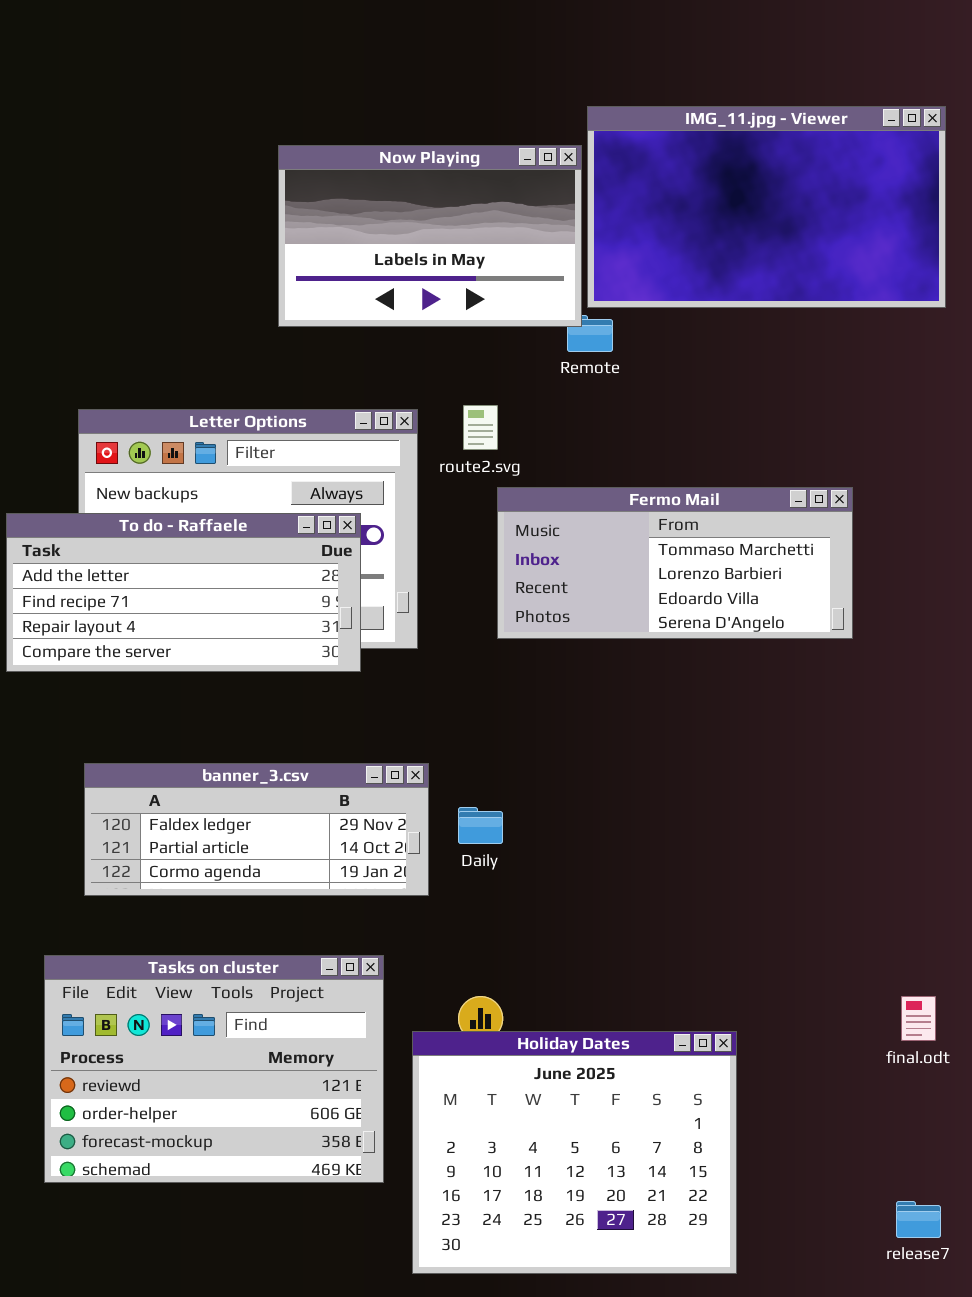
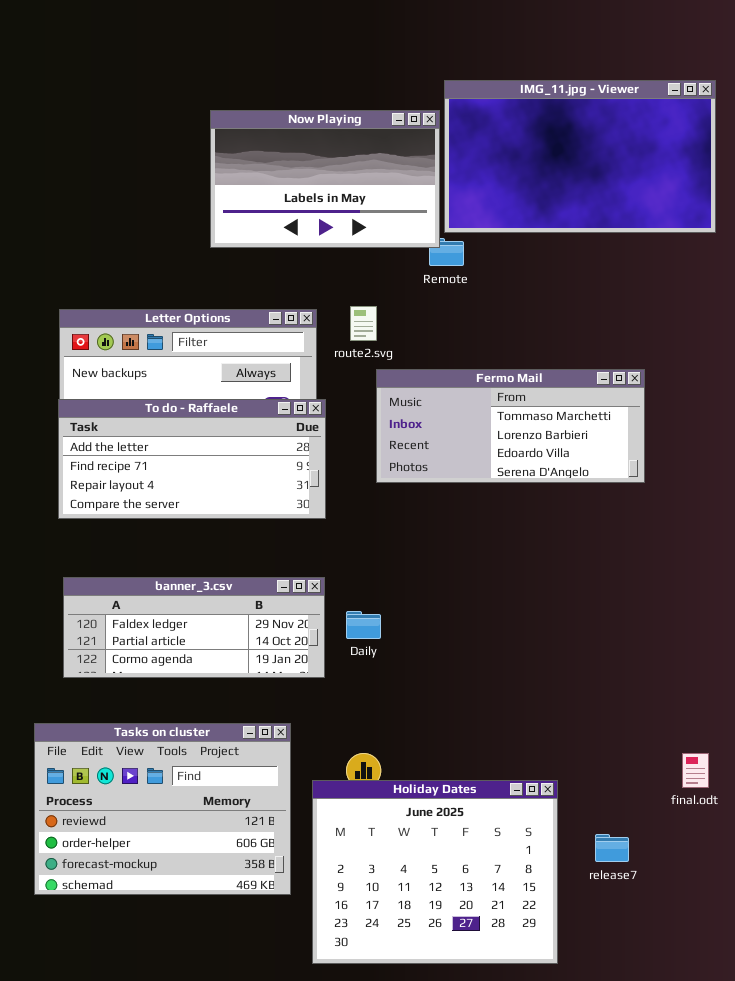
To do - Raffaele: [6,513,361,672] -> [58,399,326,519], moved
release7: [896,1201,941,1238] -> [595,834,629,862], moved

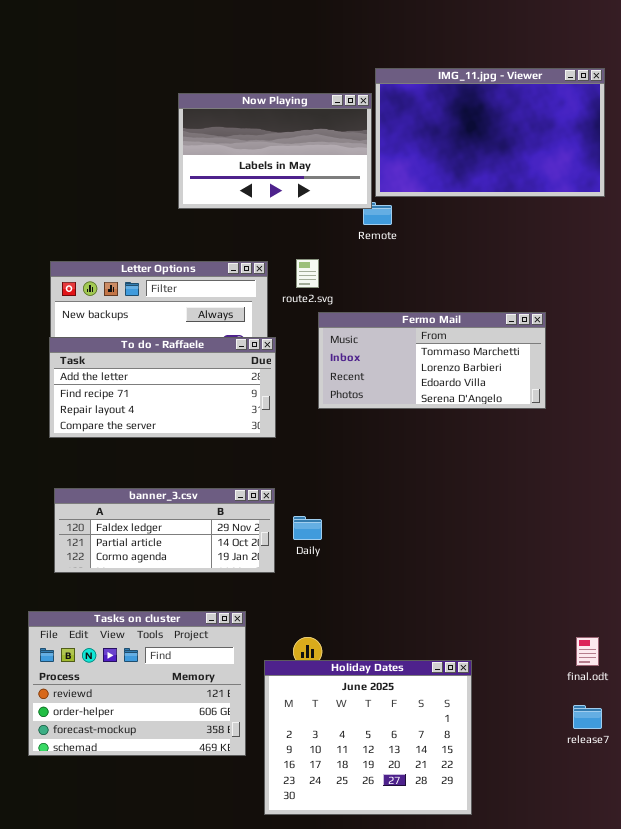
release7: [595,834,629,862] -> [573,705,602,729], moved

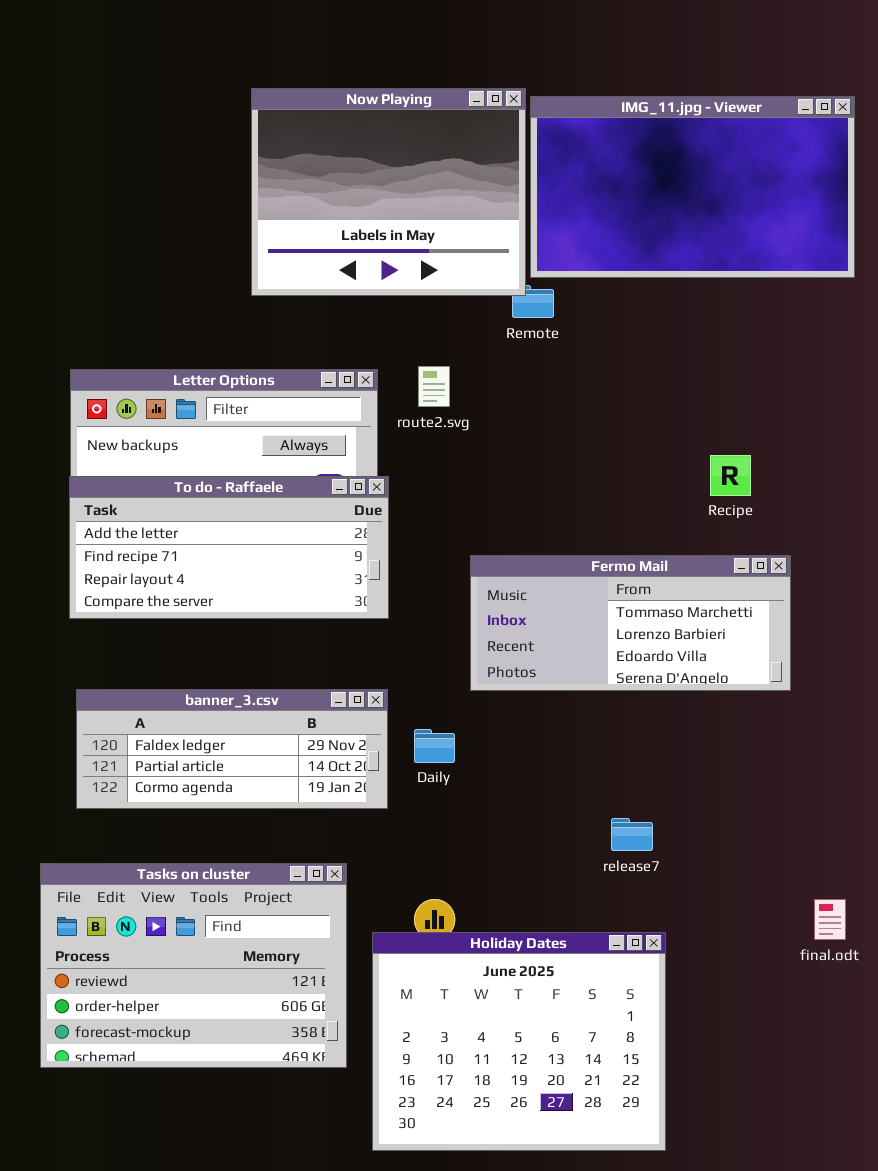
Now Playing: [178,93,372,209] -> [251,88,526,296], resized
Fermo Mail: [318,312,546,409] -> [470,555,791,691], moved
release7: [573,705,602,729] -> [611,818,653,851], moved

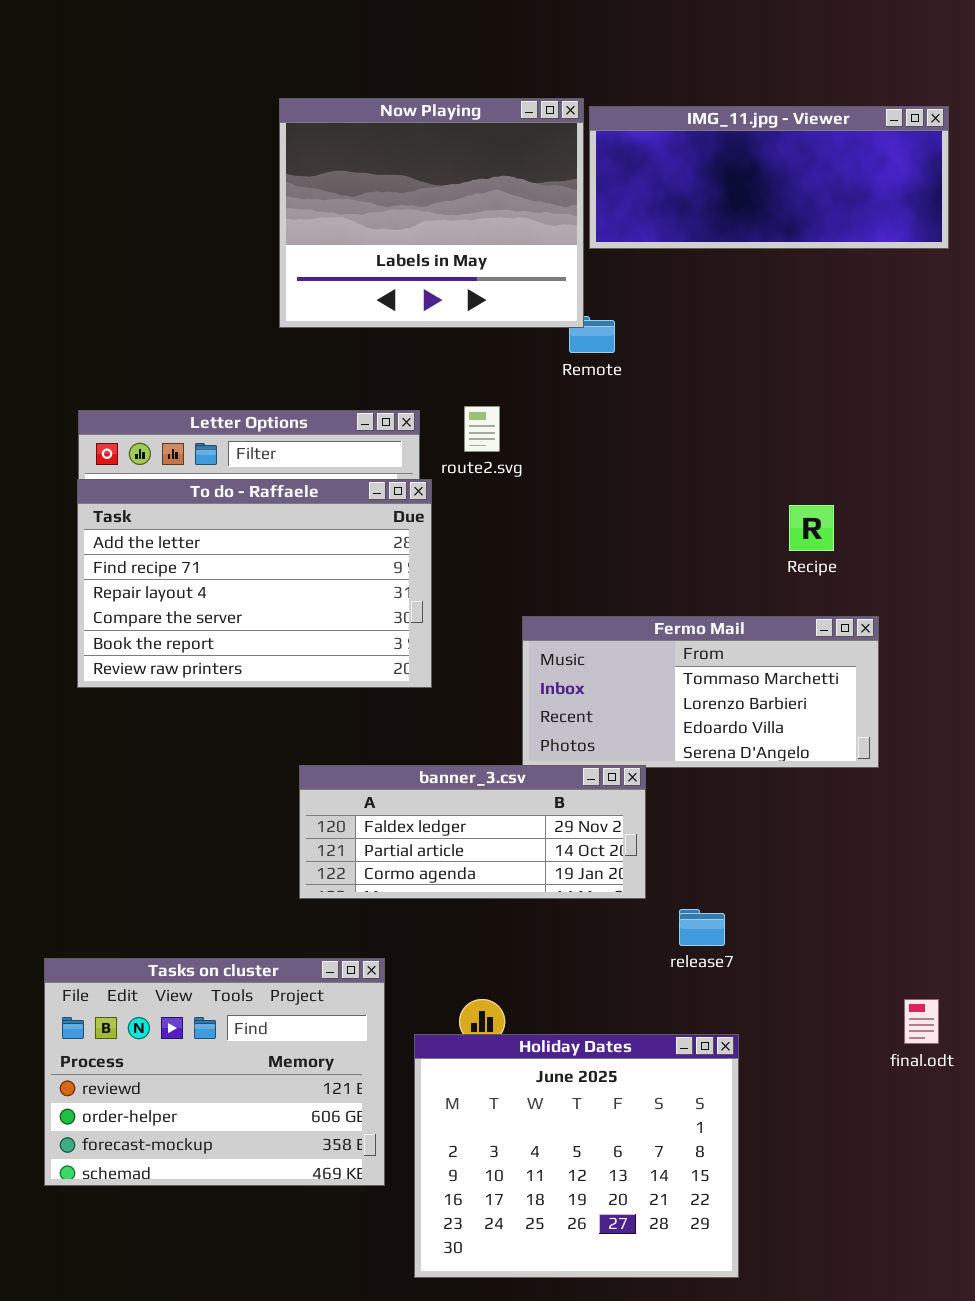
IMG_11.jpg - Viewer: [530,96,855,278] -> [589,106,949,249], resized
To do - Raffaele: [69,476,389,619] -> [77,479,432,688], resized
banner_3.csv: [76,689,388,809] -> [299,765,646,899], moved

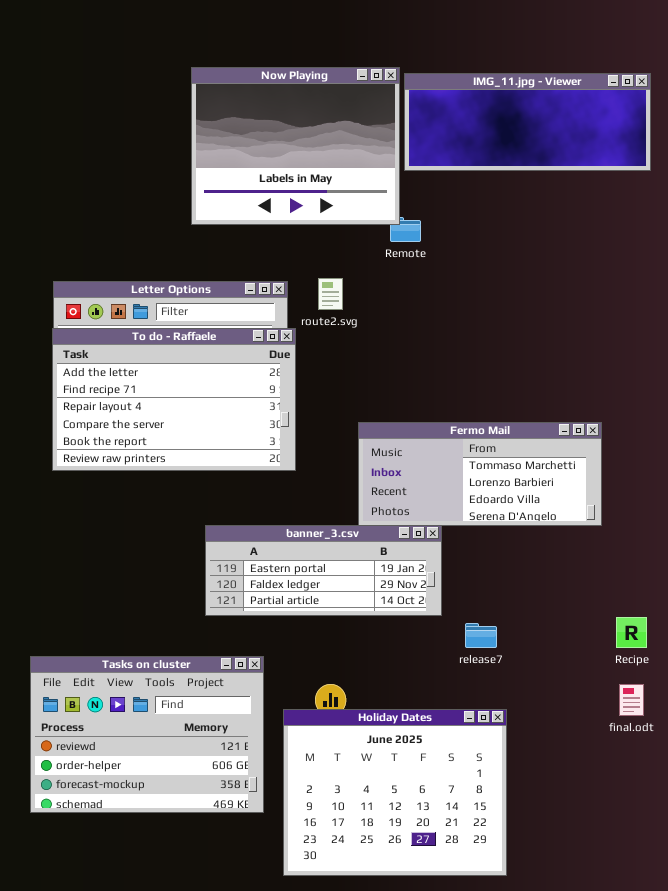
Recipe: [789,505,834,551] -> [616,617,647,648], moved
banner_3.csv: [299,765,646,899] -> [205,525,442,616], scrolled up 1 row

